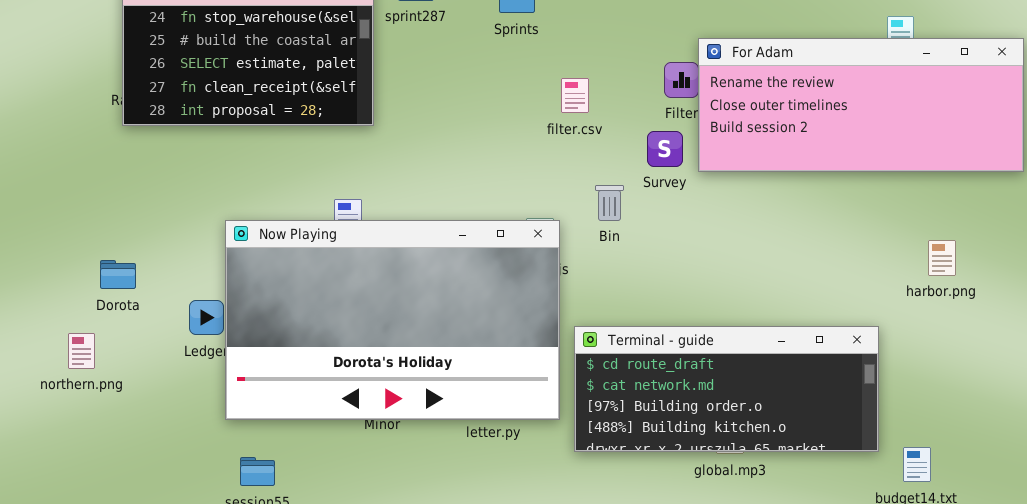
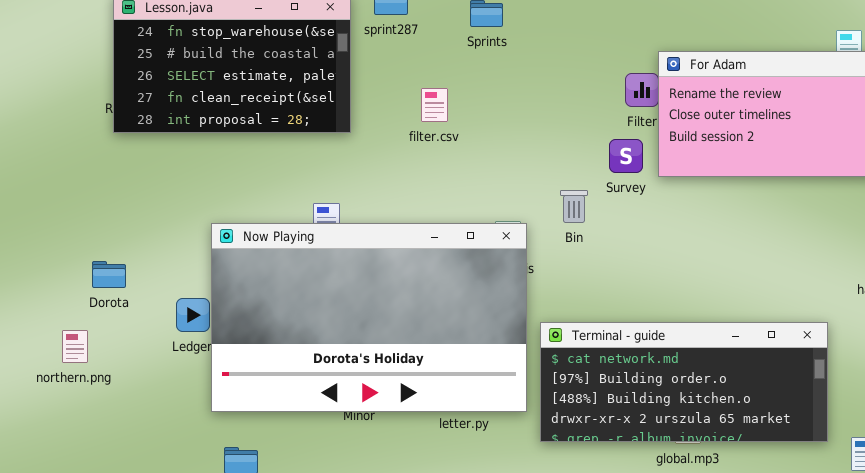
filter.csv: [561,78,589,113] -> [421,88,448,122], moved
Terminal - guide: [574,326,879,452] -> [540,322,828,442], scrolled down 1 row

